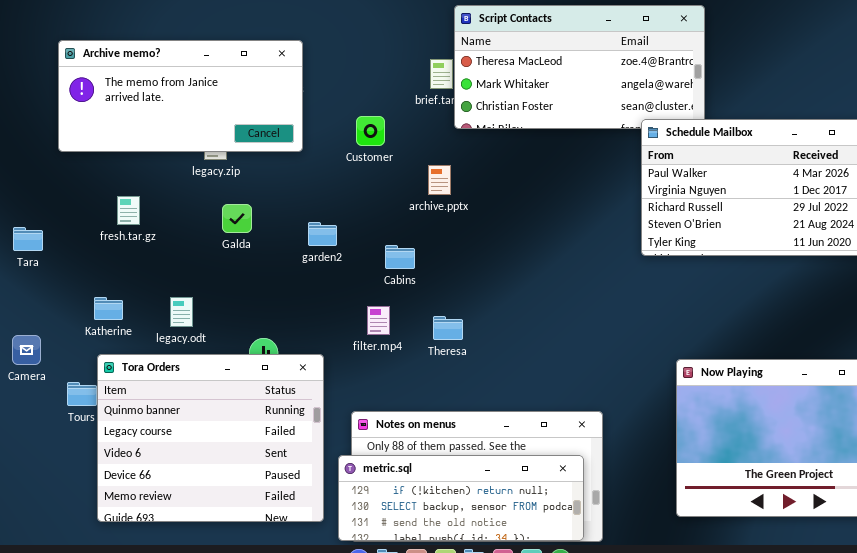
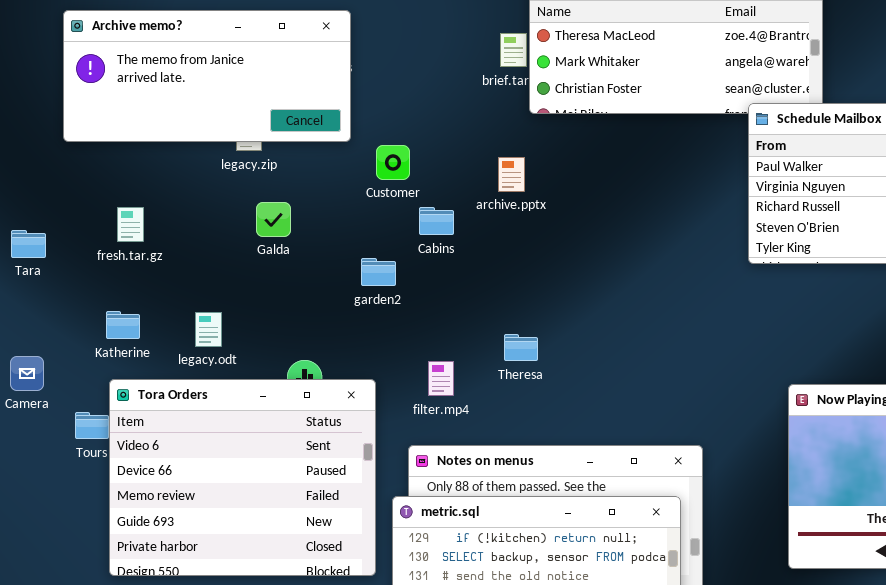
Customer: [356,116,385,146] -> [376,145,410,180], moved
fresh.tar.gz: [117,196,140,225] -> [117,207,144,242], moved
garden2: [308,222,337,246] -> [361,258,396,286], moved
Cabins: [385,245,415,269] -> [419,207,454,235], moved
filter.mp4: [367,306,390,335] -> [428,361,454,396], moved
Tora Orders: [97,354,324,522] -> [109,379,376,576], scrolled down 2 rows

